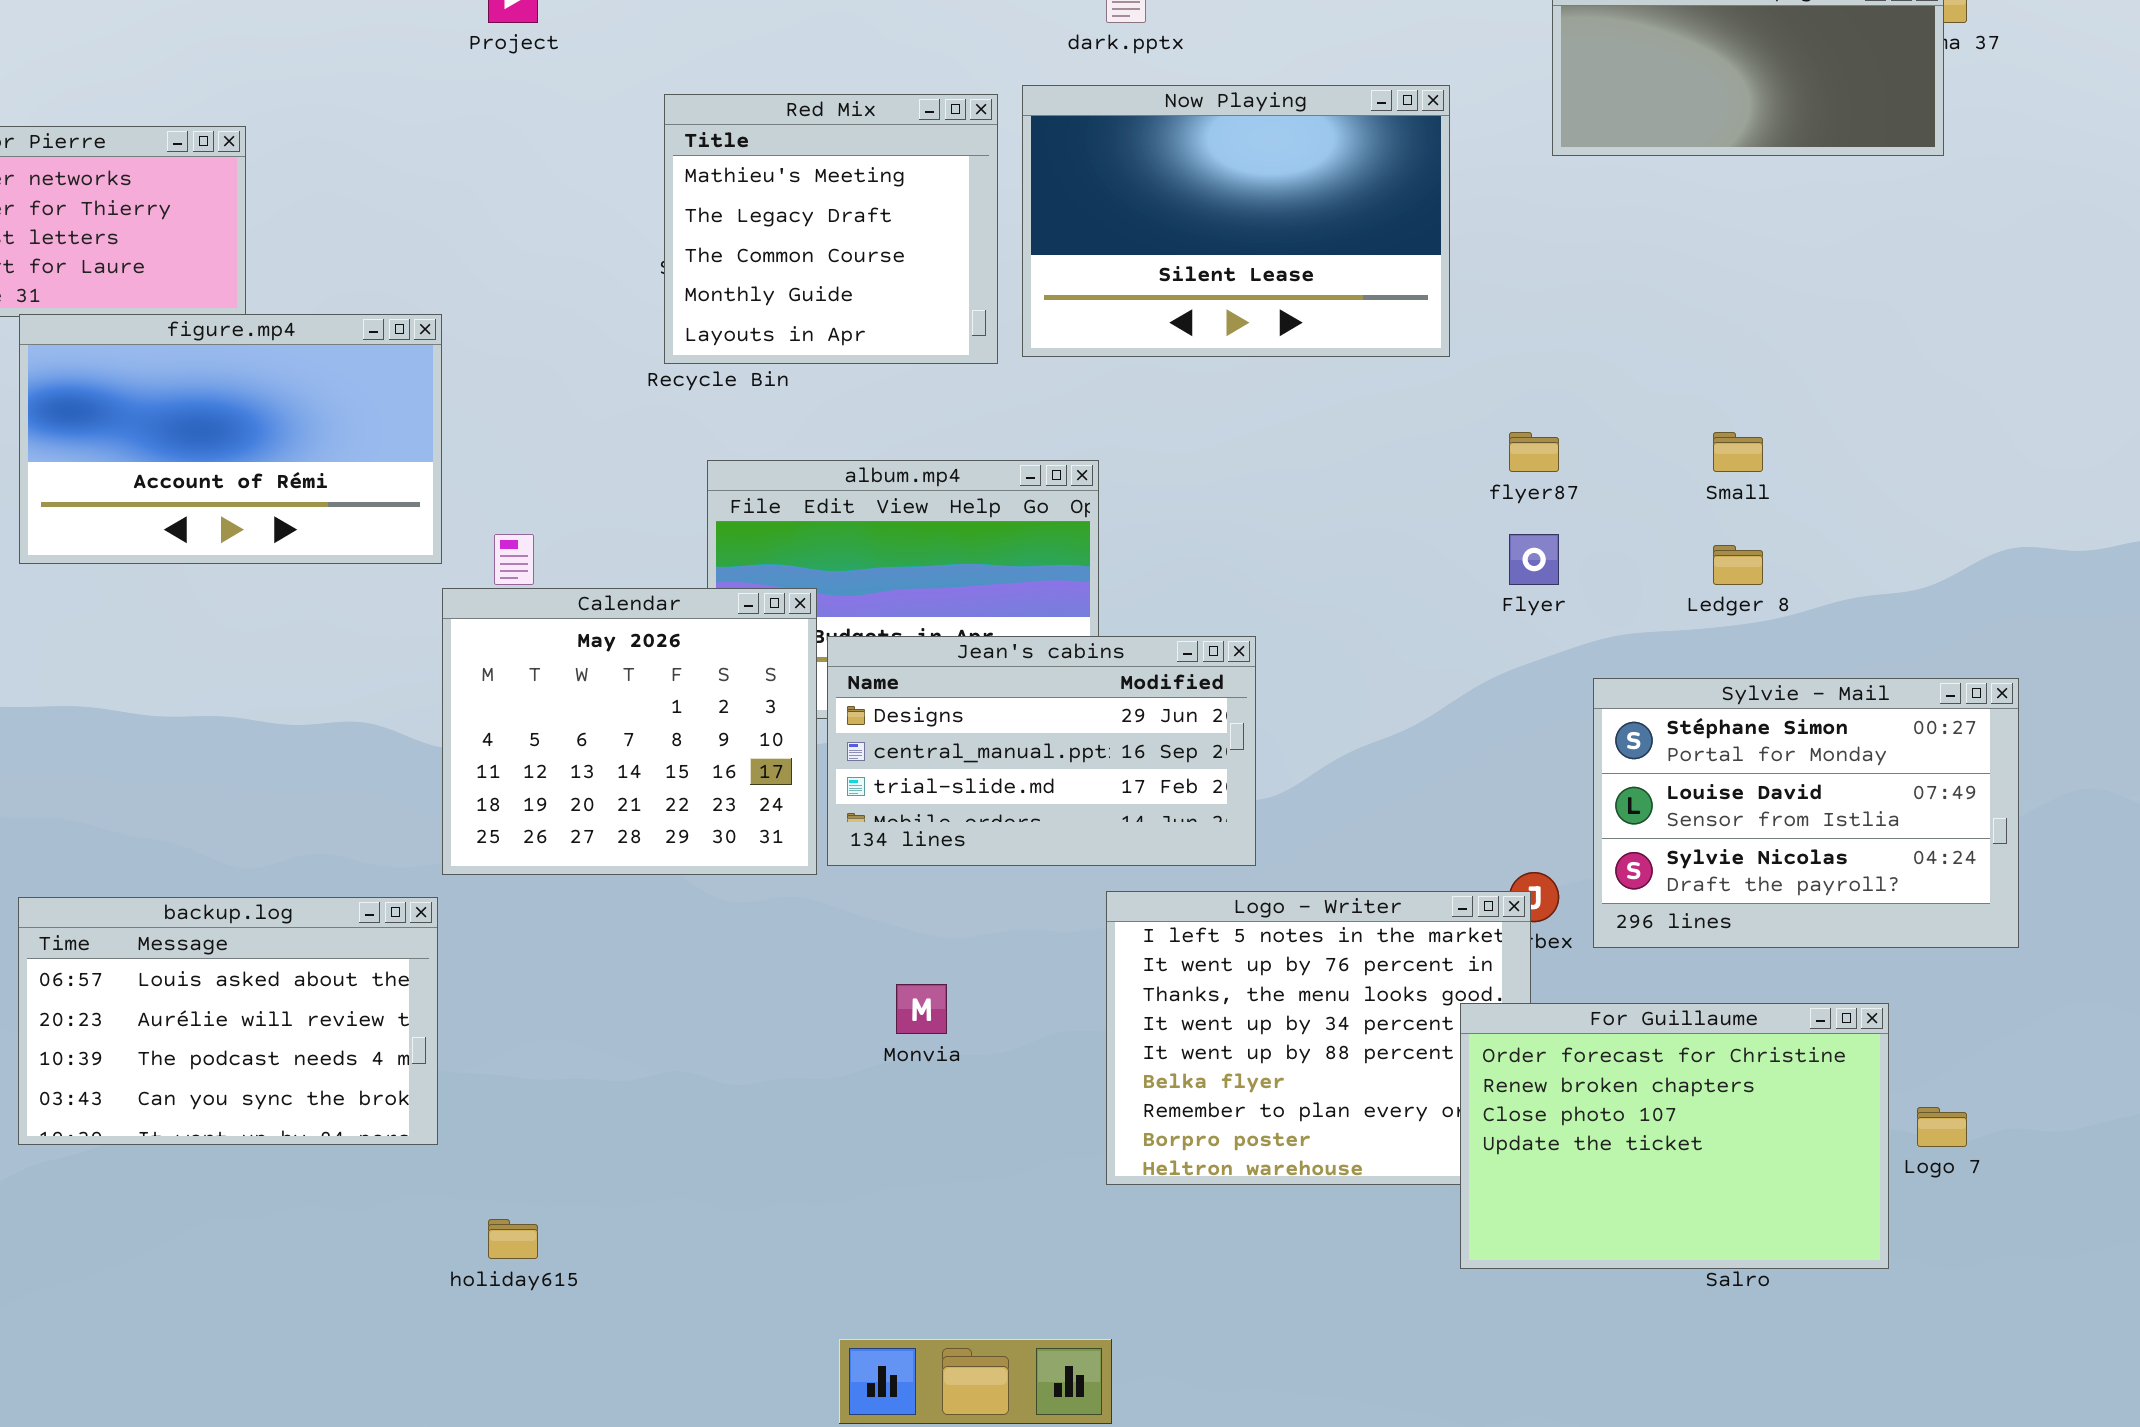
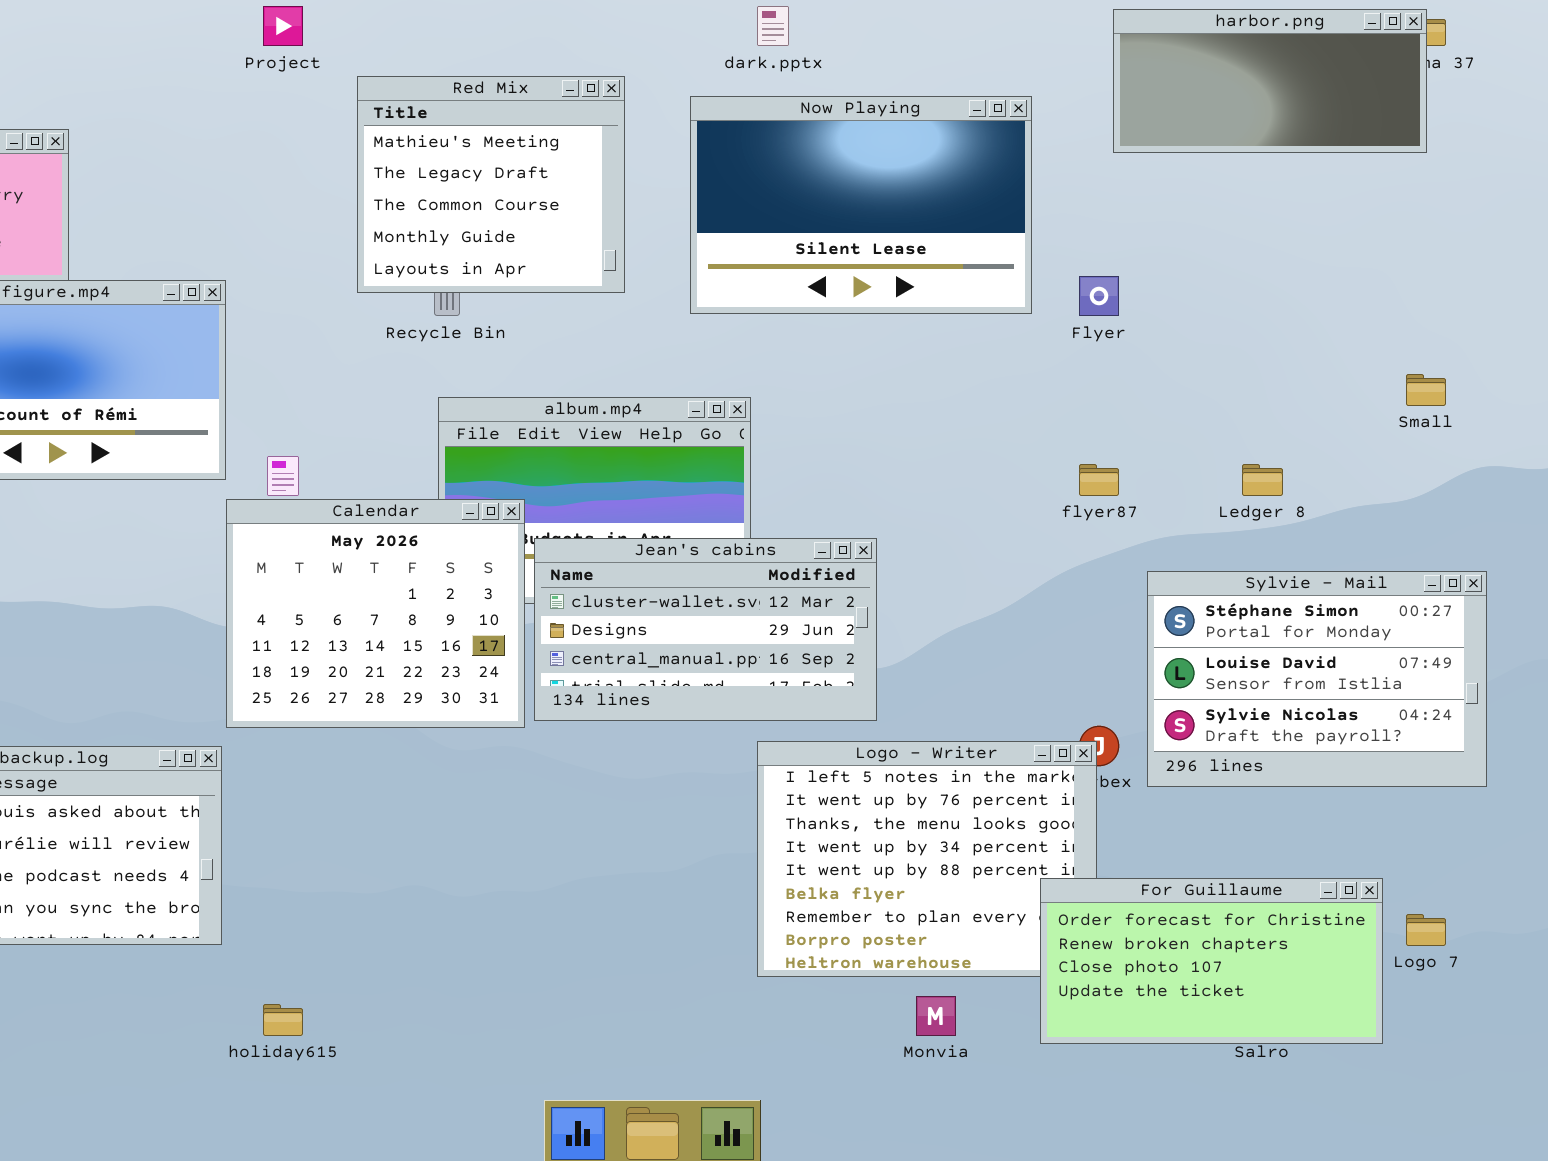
Red Mix: [664,94,998,364] -> [357,76,625,293], moved
flyer87: [1509,432,1559,472] -> [1079,464,1119,496], moved
Small: [1713,432,1763,472] -> [1406,374,1446,406], moved
Flyer: [1509,534,1559,585] -> [1079,276,1119,316], moved
Jean's cabins: [827,636,1256,866] -> [534,538,877,721], scrolled up 1 row
Monvia: [896,984,947,1034] -> [916,996,956,1036], moved
For Guillaume: [1460,1003,1889,1269] -> [1040,878,1383,1044], resized

